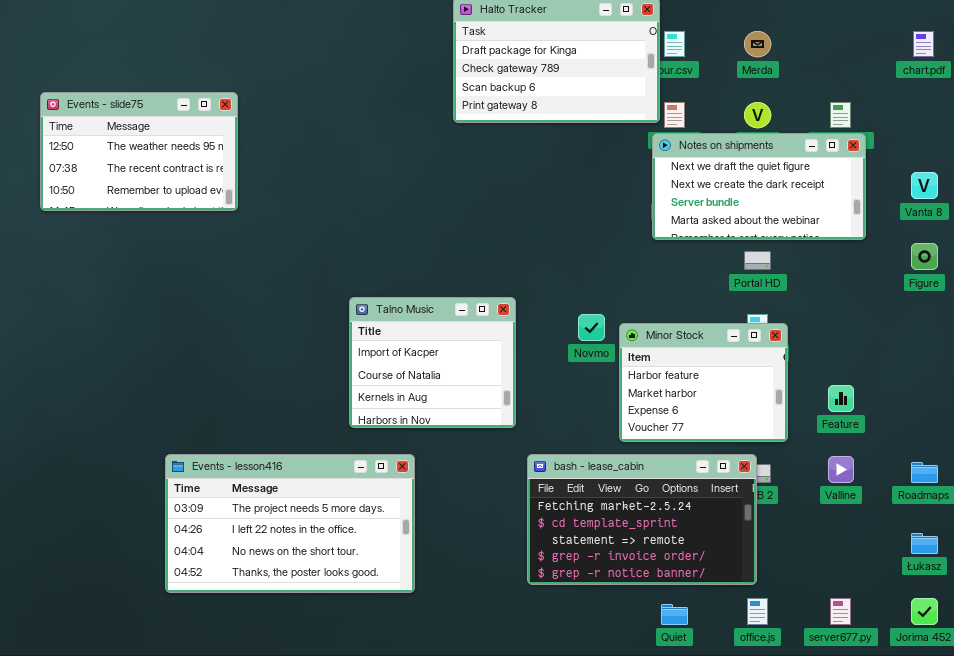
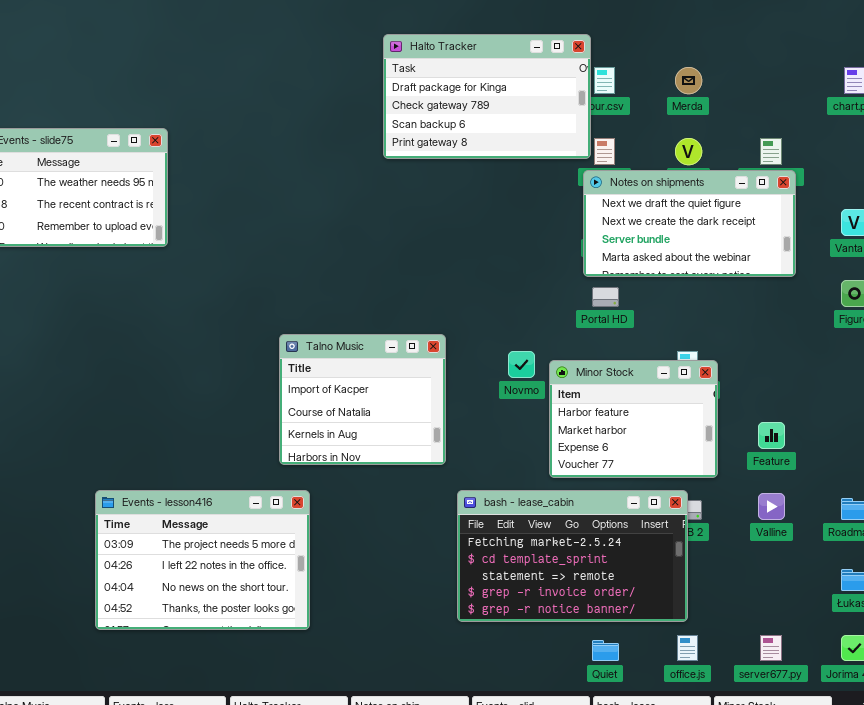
Portal HD: [744,251,771,270] -> [592,287,619,307], moved
Events - lesson416: [165,454,415,593] -> [95,490,310,630], resized

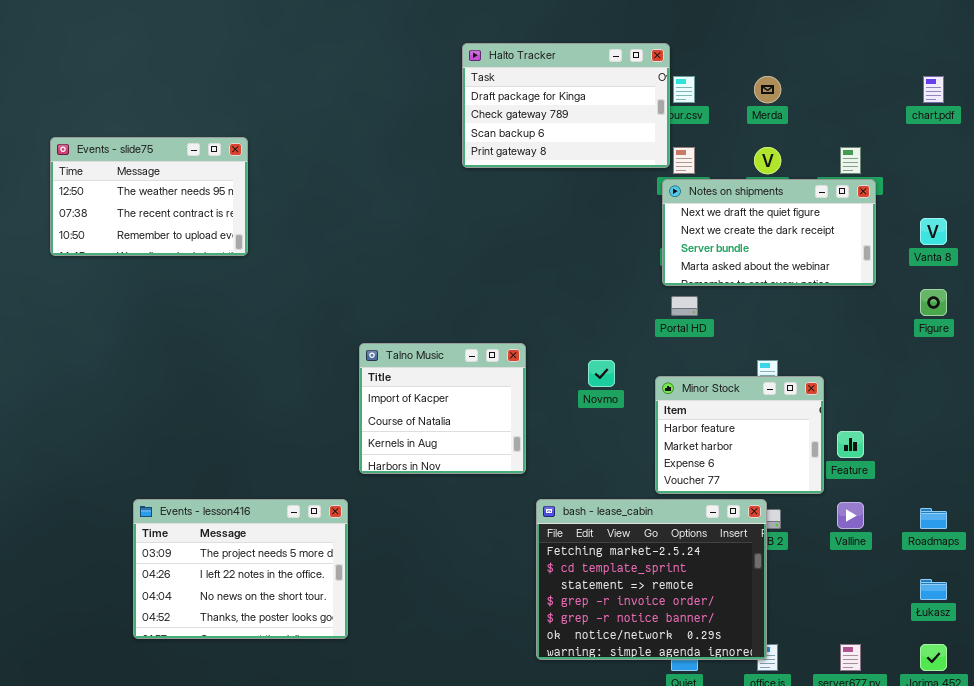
Minor Stock: [549,360,718,478] -> [655,376,824,494], moved
Events - lesson416: [95,490,310,630] -> [133,499,348,639], moved
bash - lease_cabin: [457,490,688,622] -> [536,499,767,660], resized

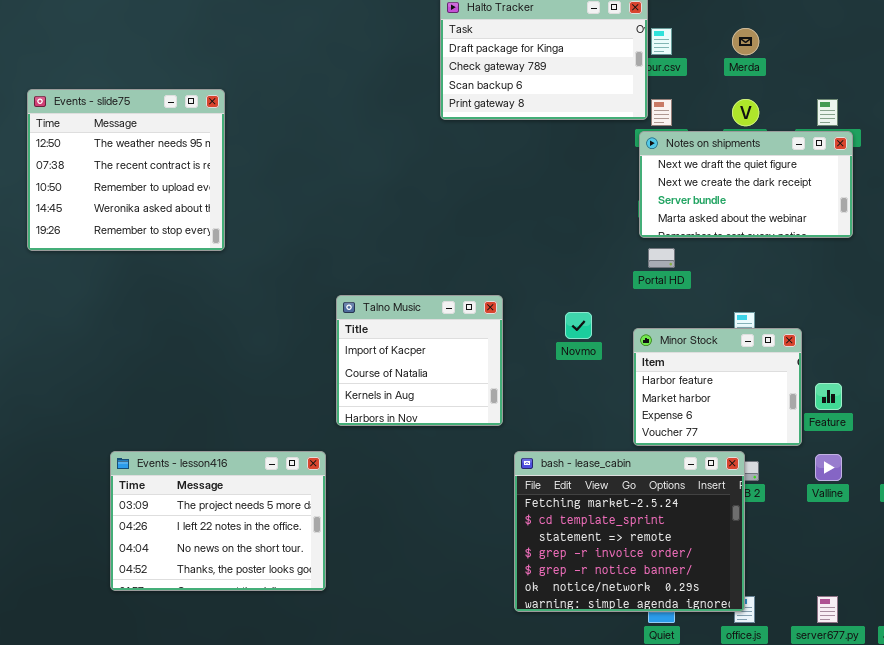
Events - slide75: [50,137,248,256] -> [27,89,225,251], resized

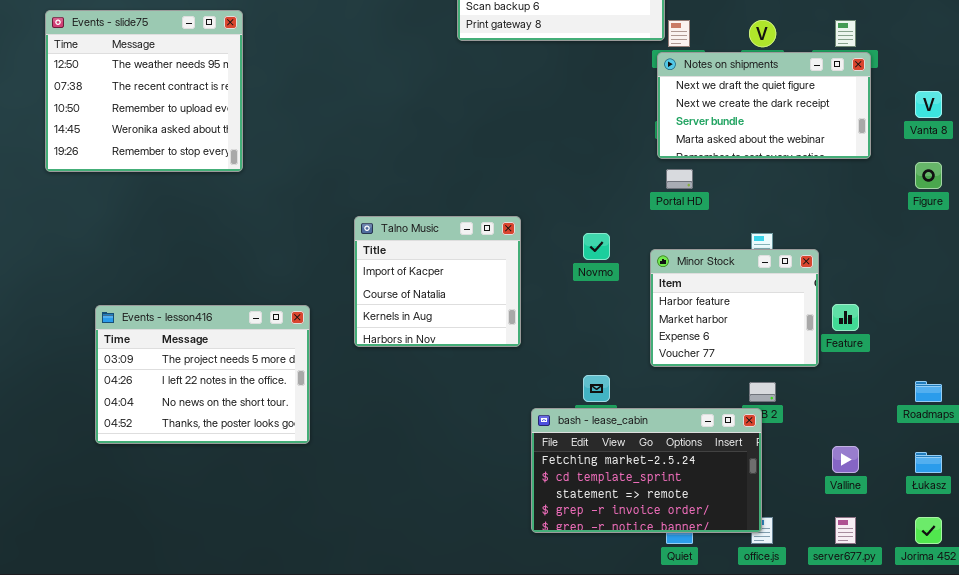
Events - lesson416: [110,451,326,591] -> [95,305,310,444], moved
bash - lease_cabin: [514,451,745,612] -> [531,408,762,533], resized
Valline: [815,454,842,481] -> [832,446,859,473], moved

